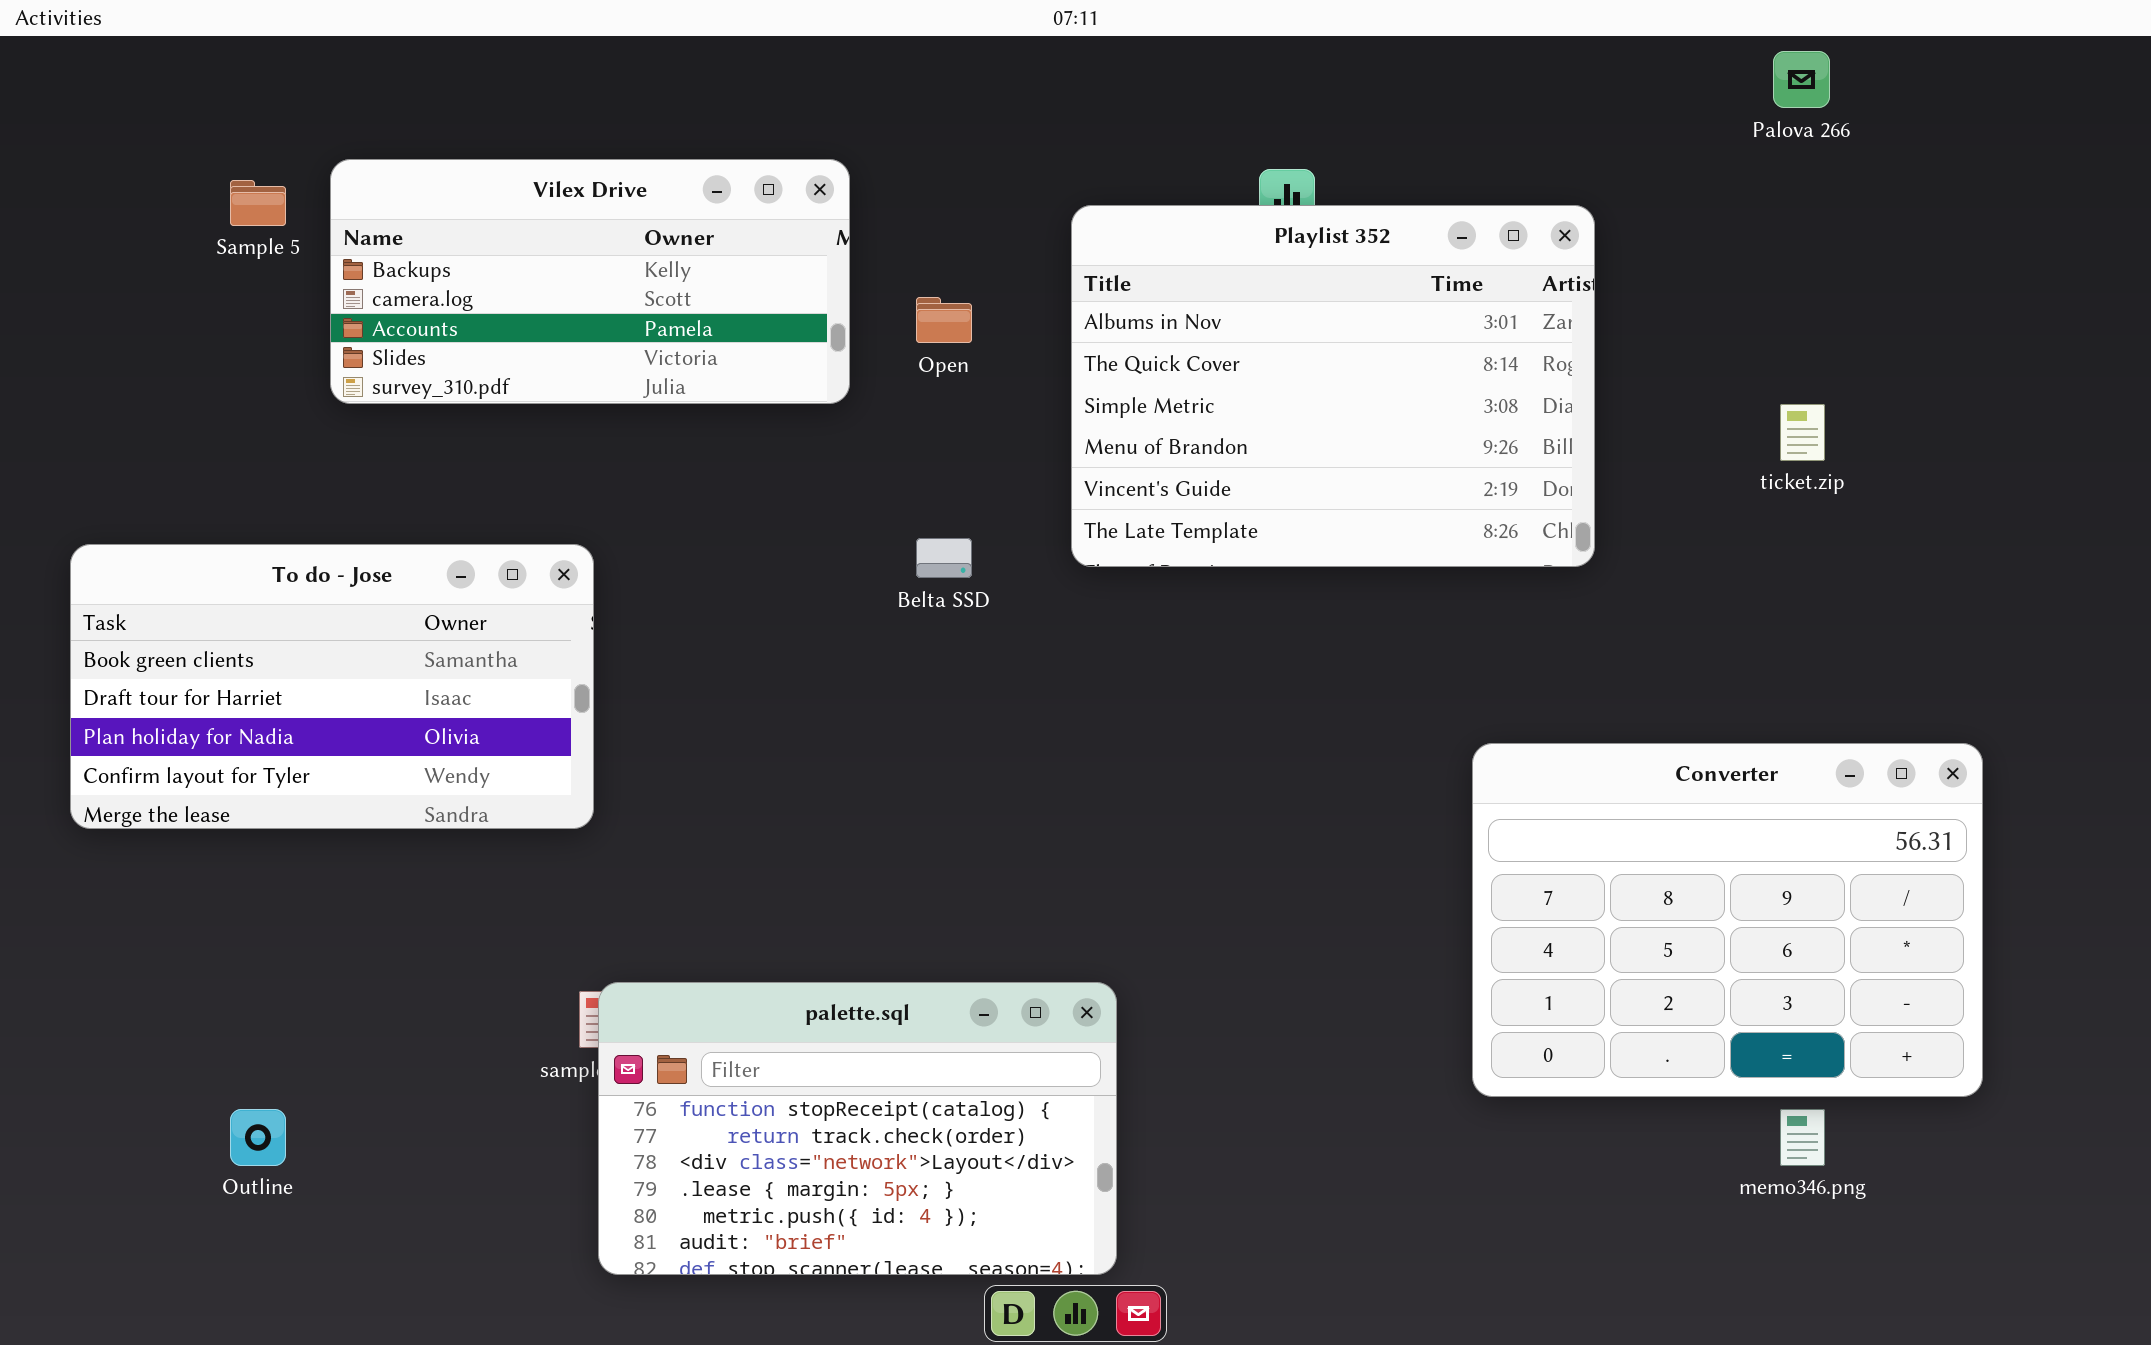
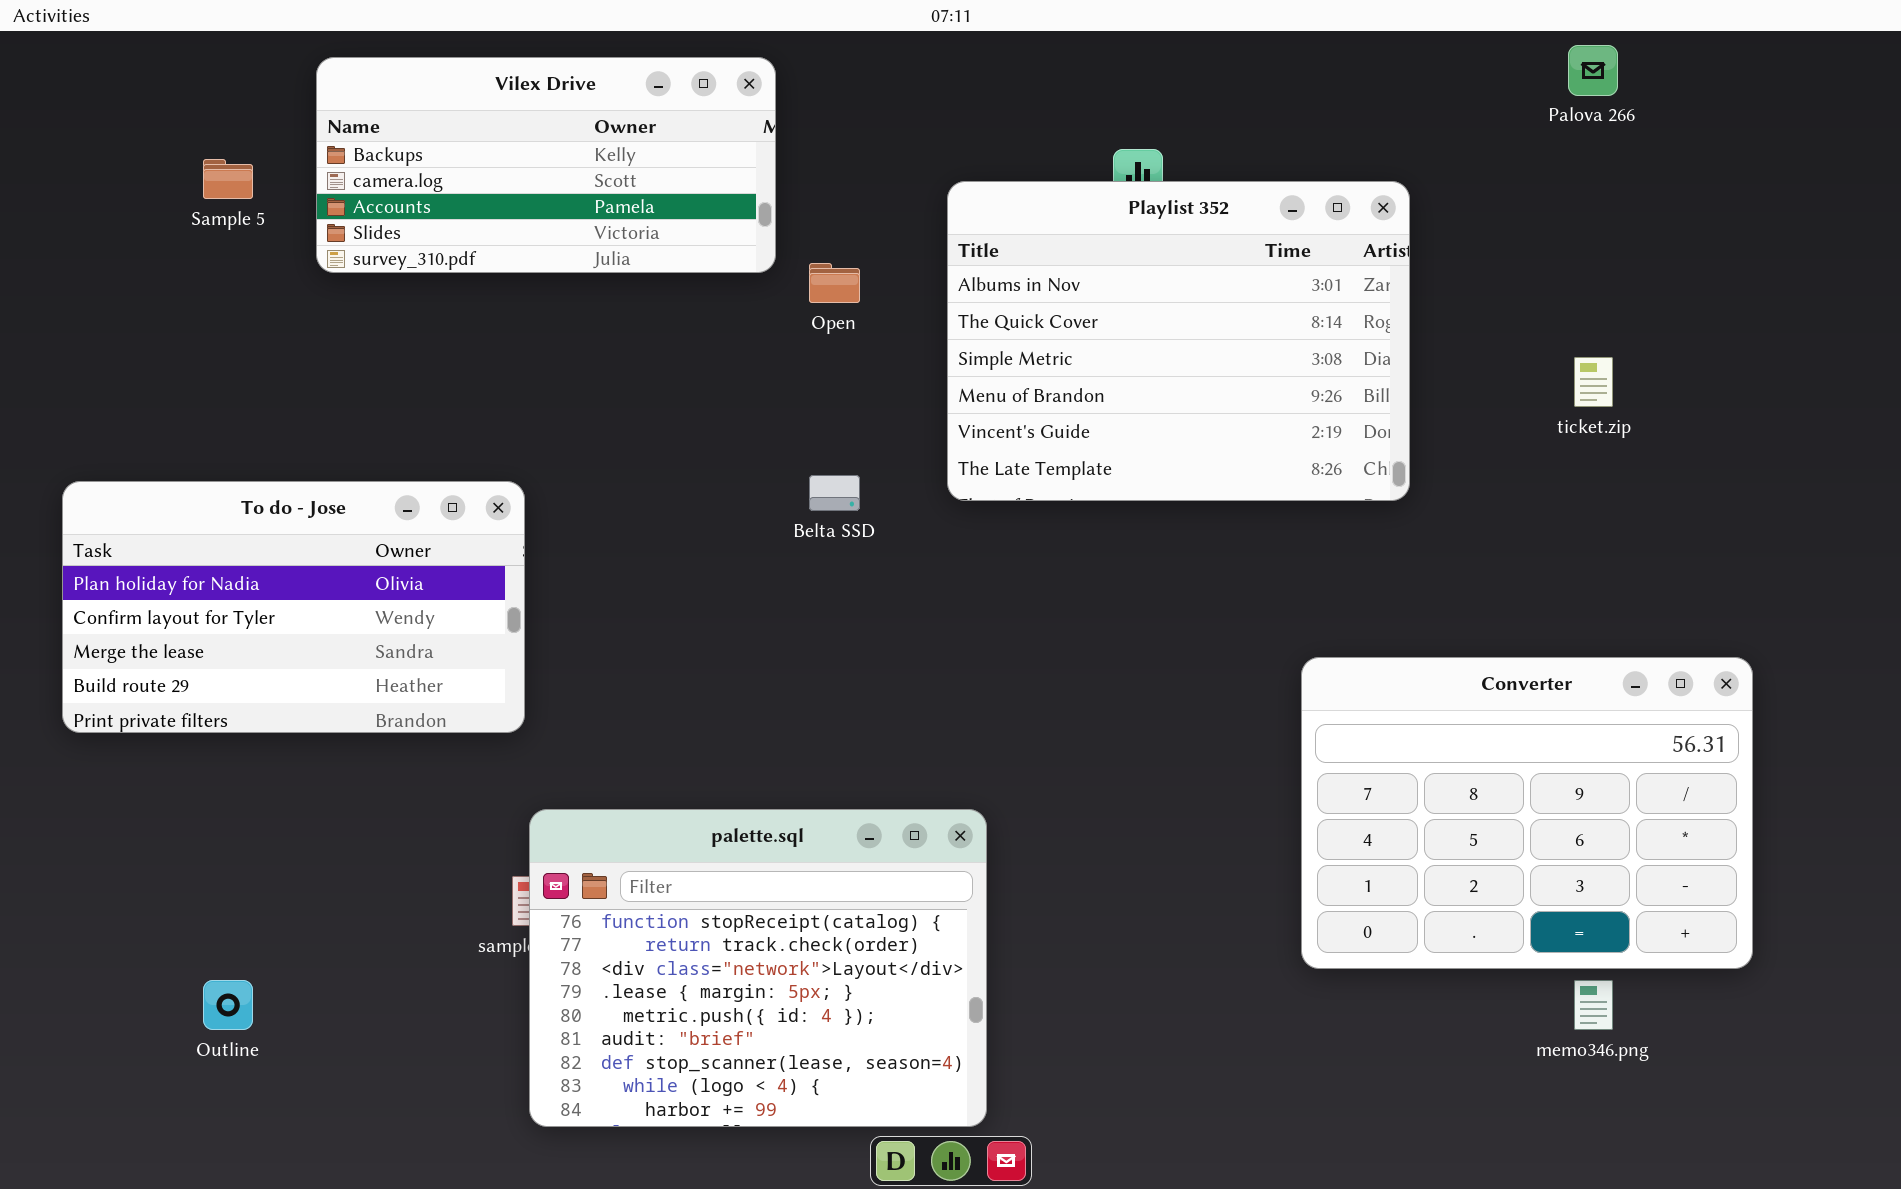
Vilex Drive: [330,159,850,404] -> [316,57,776,273], moved
To do - Jose: [70,544,594,829] -> [62,481,525,733], scrolled down 2 rows
palette.sql: [598,982,1117,1275] -> [529,809,987,1127], resized

